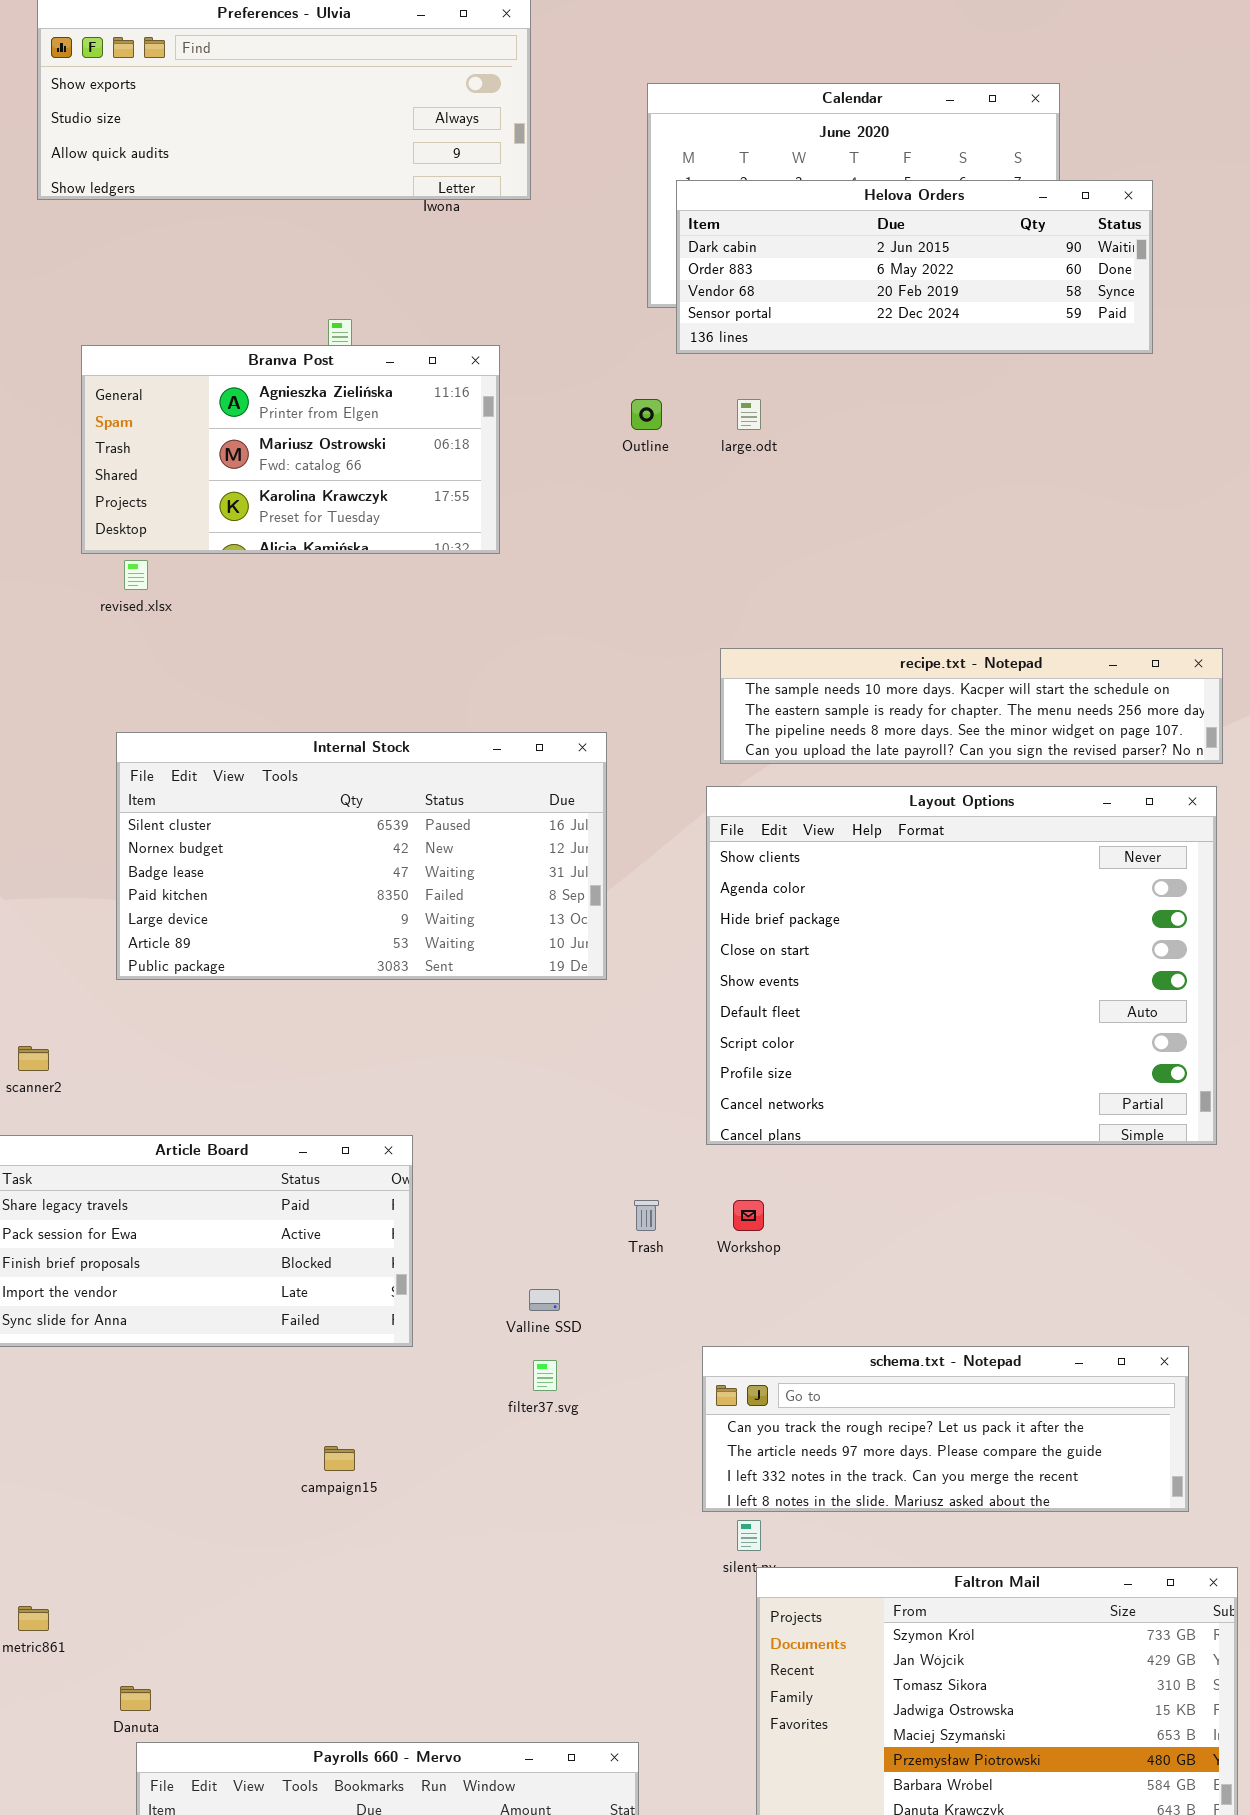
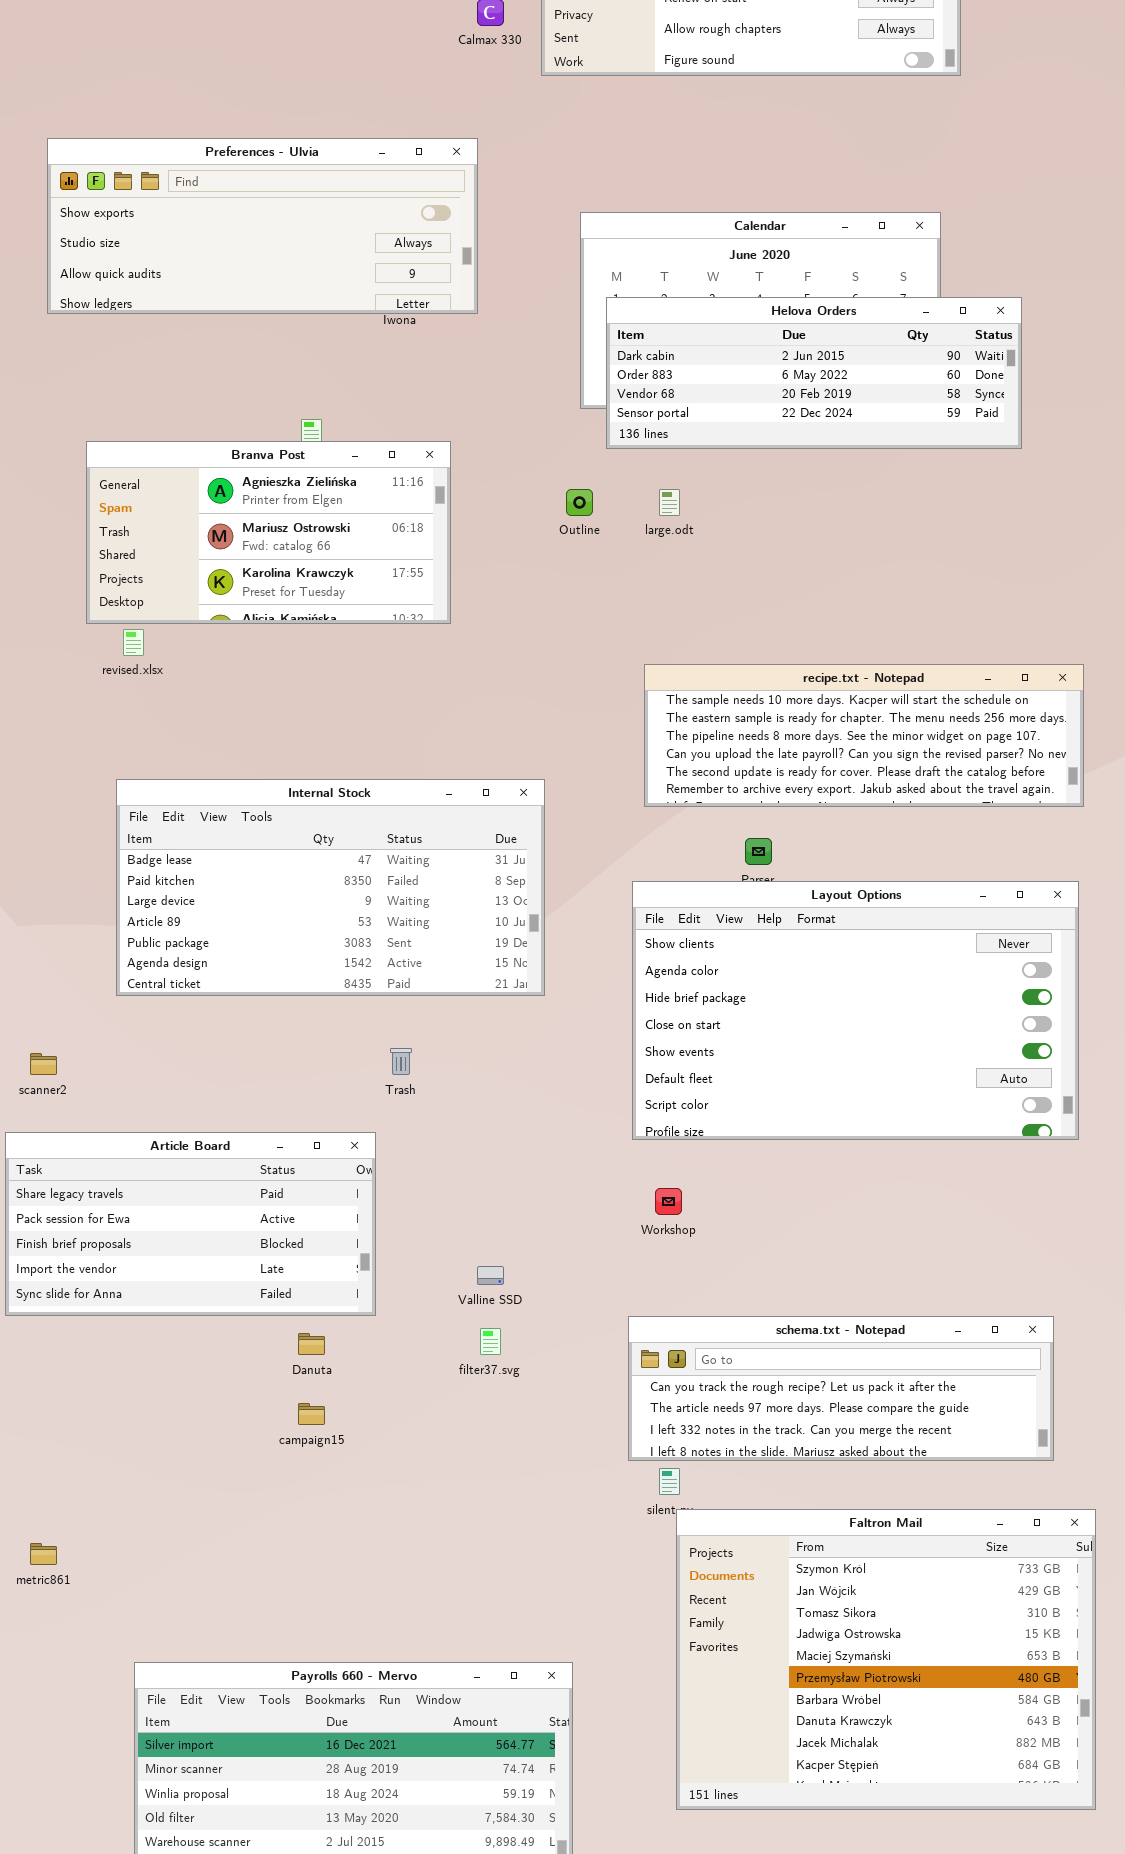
recipe.txt - Notepad: [720,648,1223,764] -> [644,664,1084,807], resized
Internal Stock: [116,732,607,980] -> [116,779,545,996], scrolled down 2 rows
Layout Options: [706,786,1217,1145] -> [632,881,1079,1140], resized
Trash: [634,1200,659,1231] -> [390,1048,412,1075], moved
Danuta: [120,1686,151,1711] -> [298,1333,325,1355], moved

